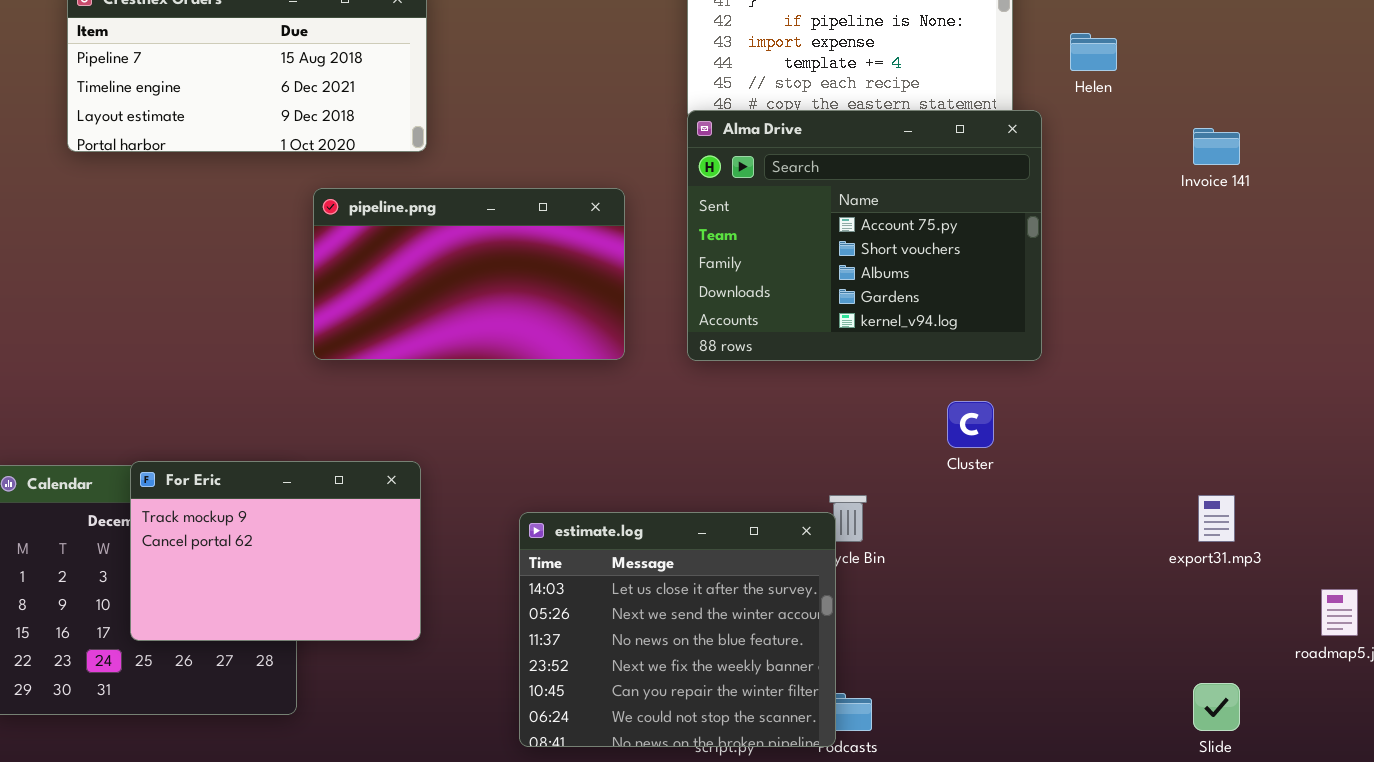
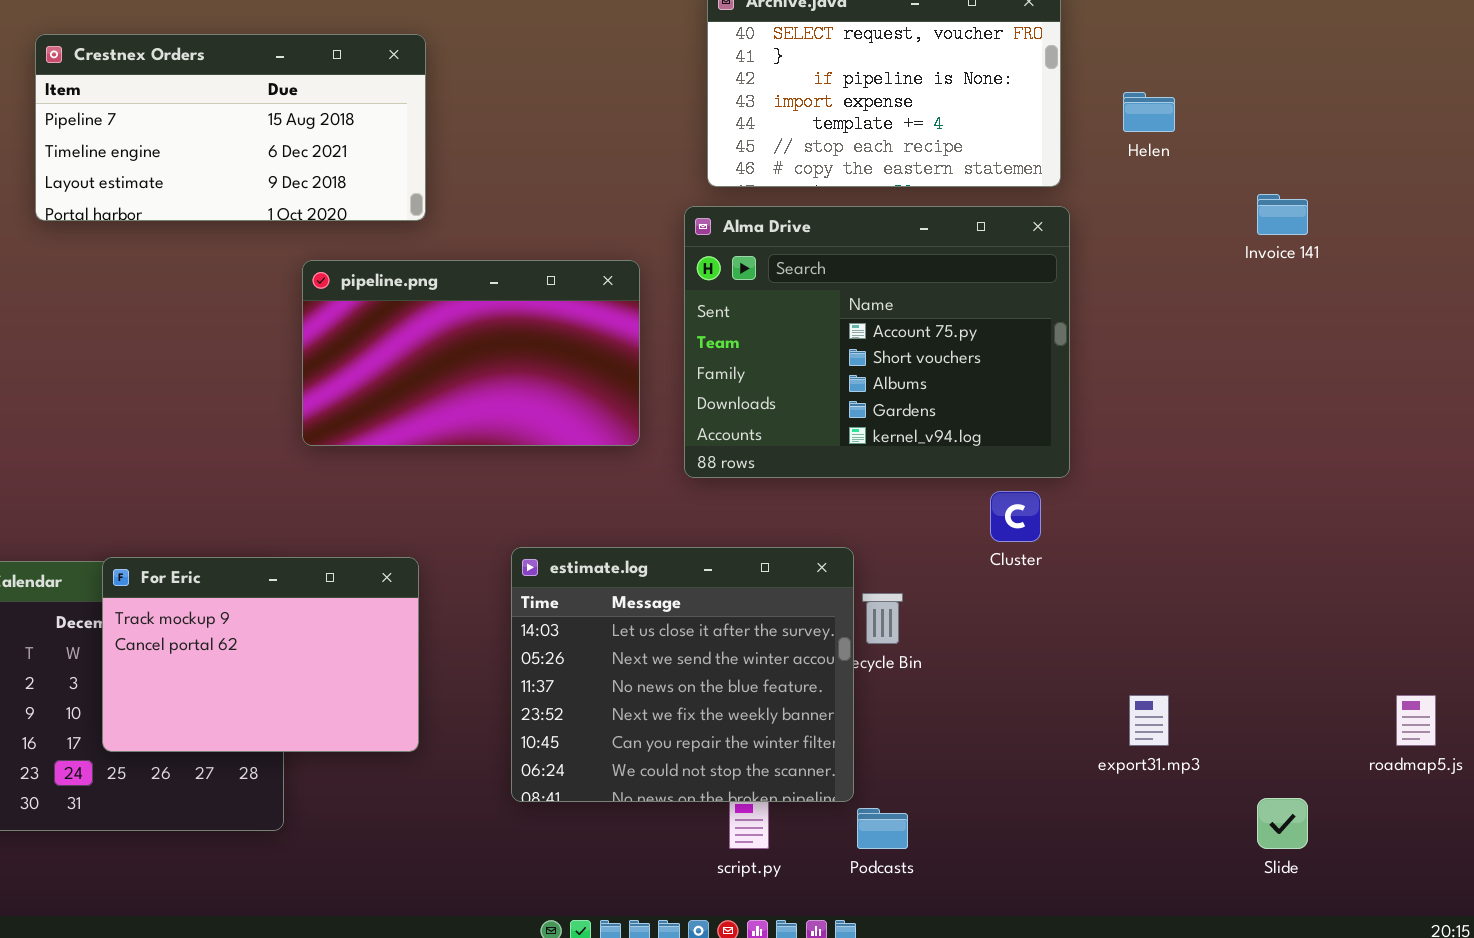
Alma Drive: [687,110,1042,361] -> [684,206,1070,478], moved
export31.mp3: [1198,495,1235,542] -> [1129,695,1169,746], moved
estimate.log: [519,512,836,747] -> [511,547,854,802], moved

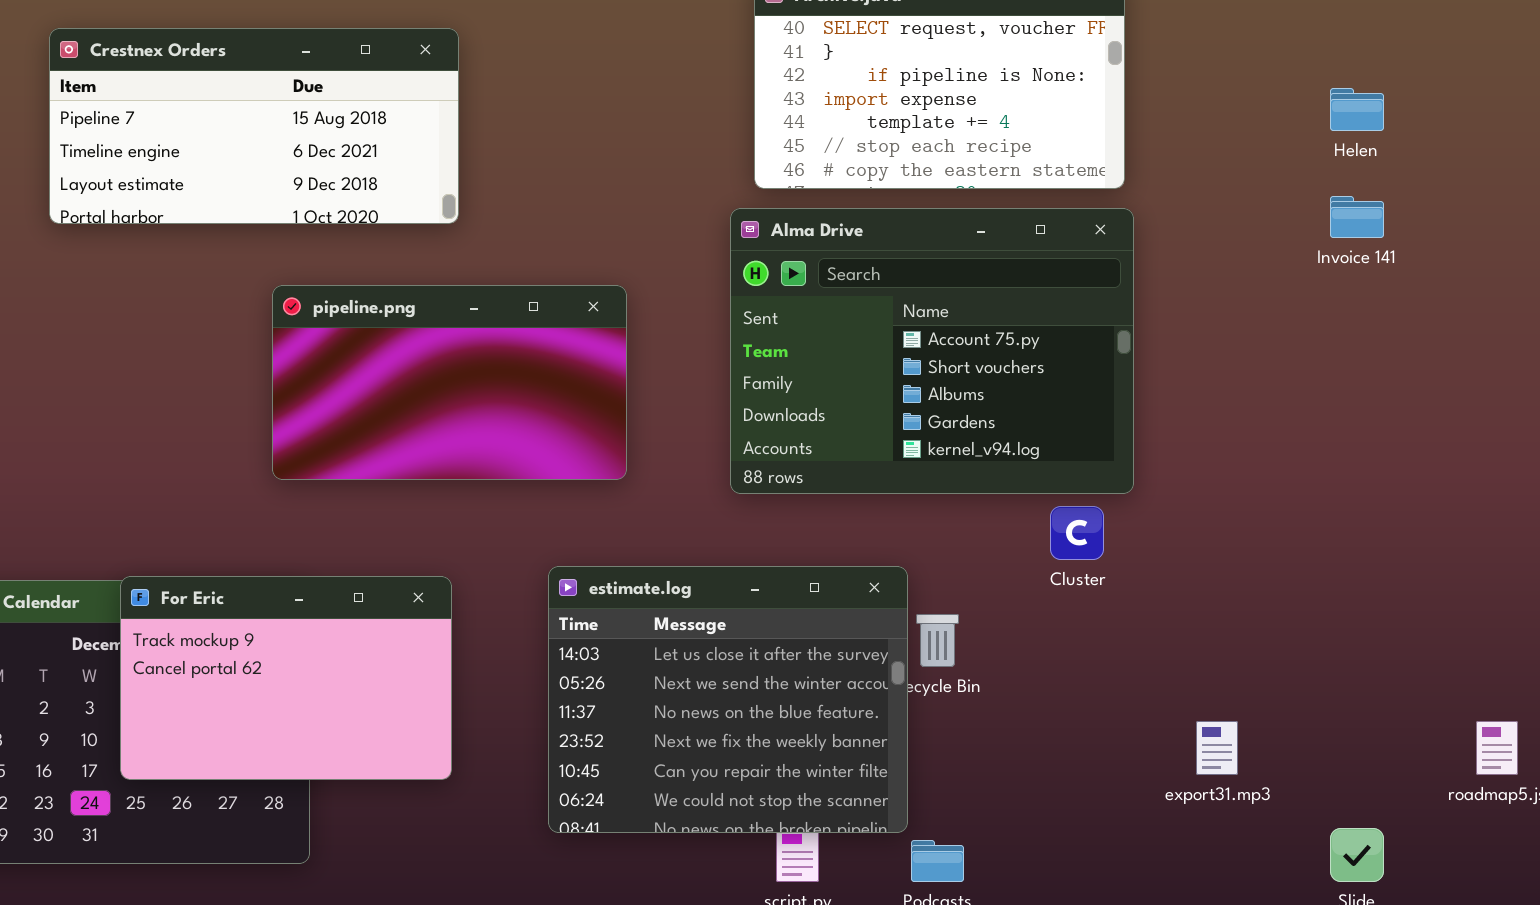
Helen: [1123,92,1175,132] -> [1330,88,1384,131], moved
pipeline.png: [302,260,640,446] -> [272,285,627,480], moved

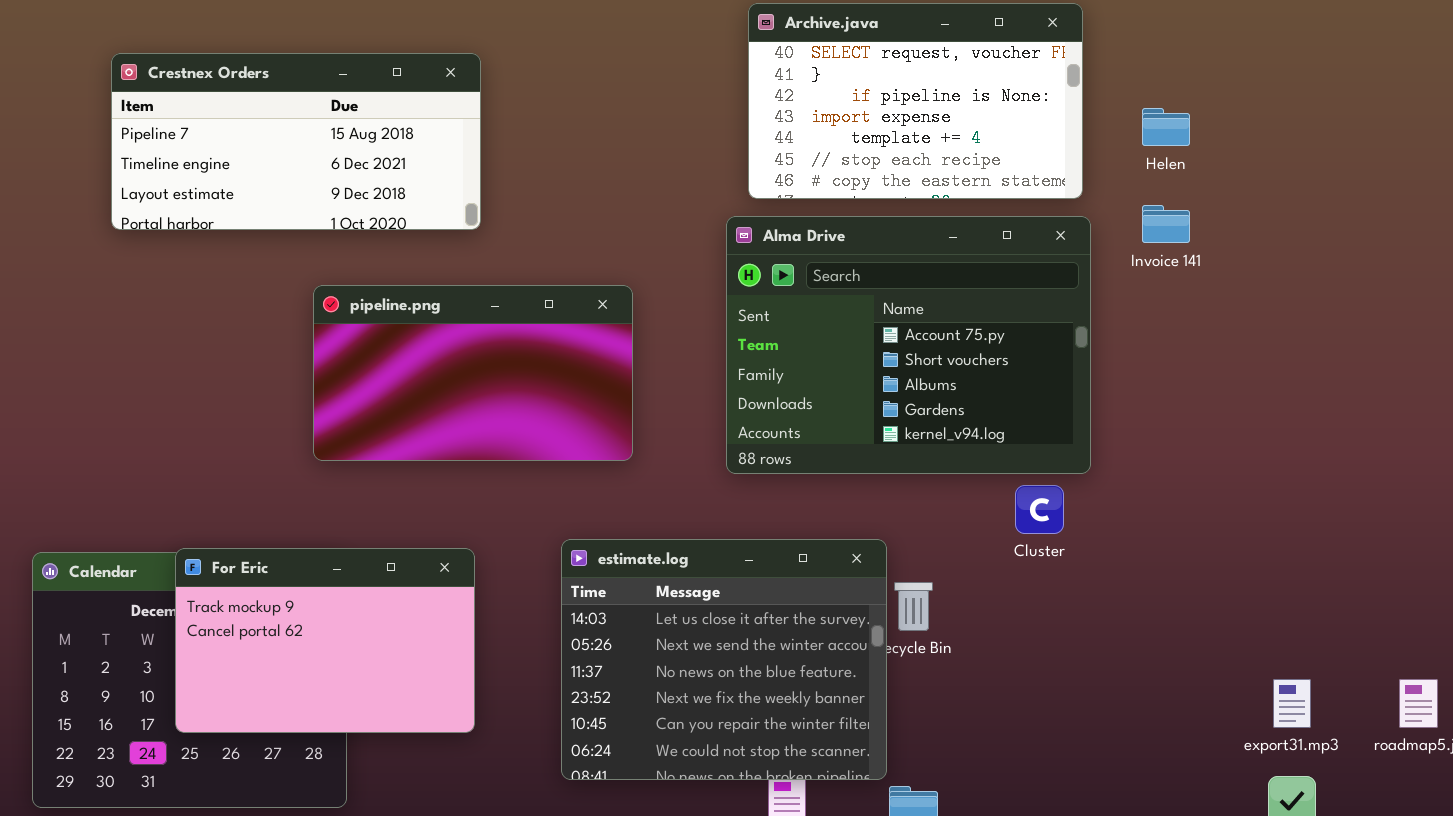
Helen: [1330,88,1384,131] -> [1142,108,1190,146], moved
Invoice 141: [1330,196,1384,238] -> [1142,205,1190,243], moved
export31.mp3: [1196,721,1238,775] -> [1273,679,1311,728], moved

